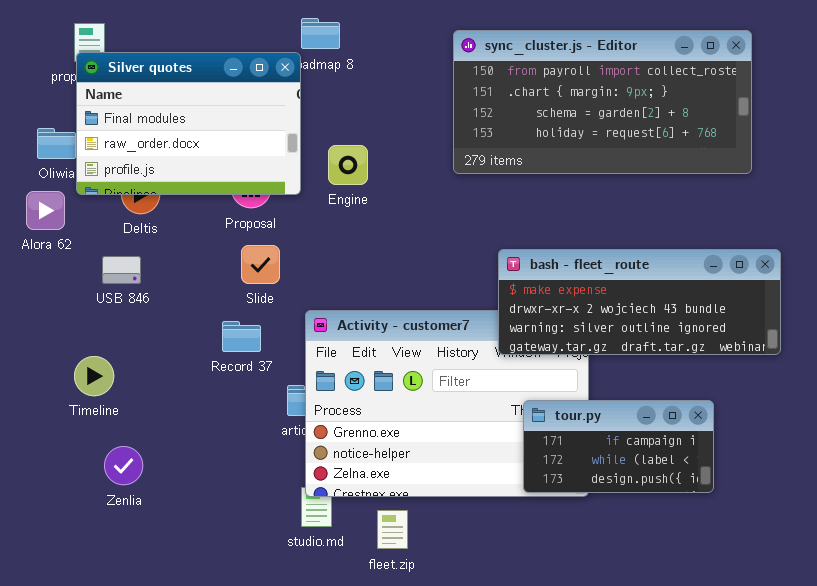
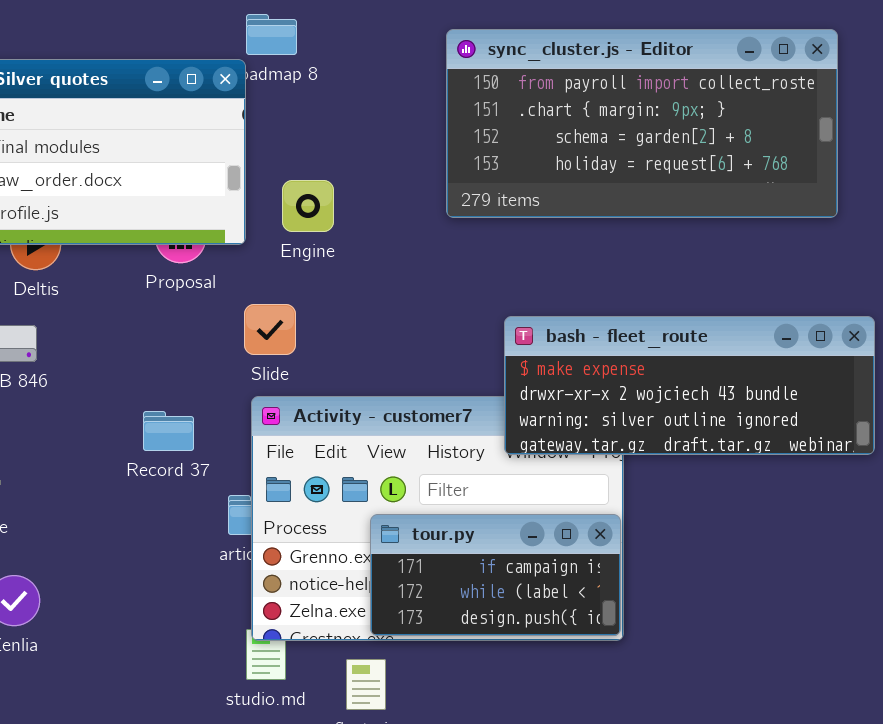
Slide: [241,245,280,284] -> [244,304,296,355], moved
tour.py: [523,400,714,493] -> [370,514,621,636], moved

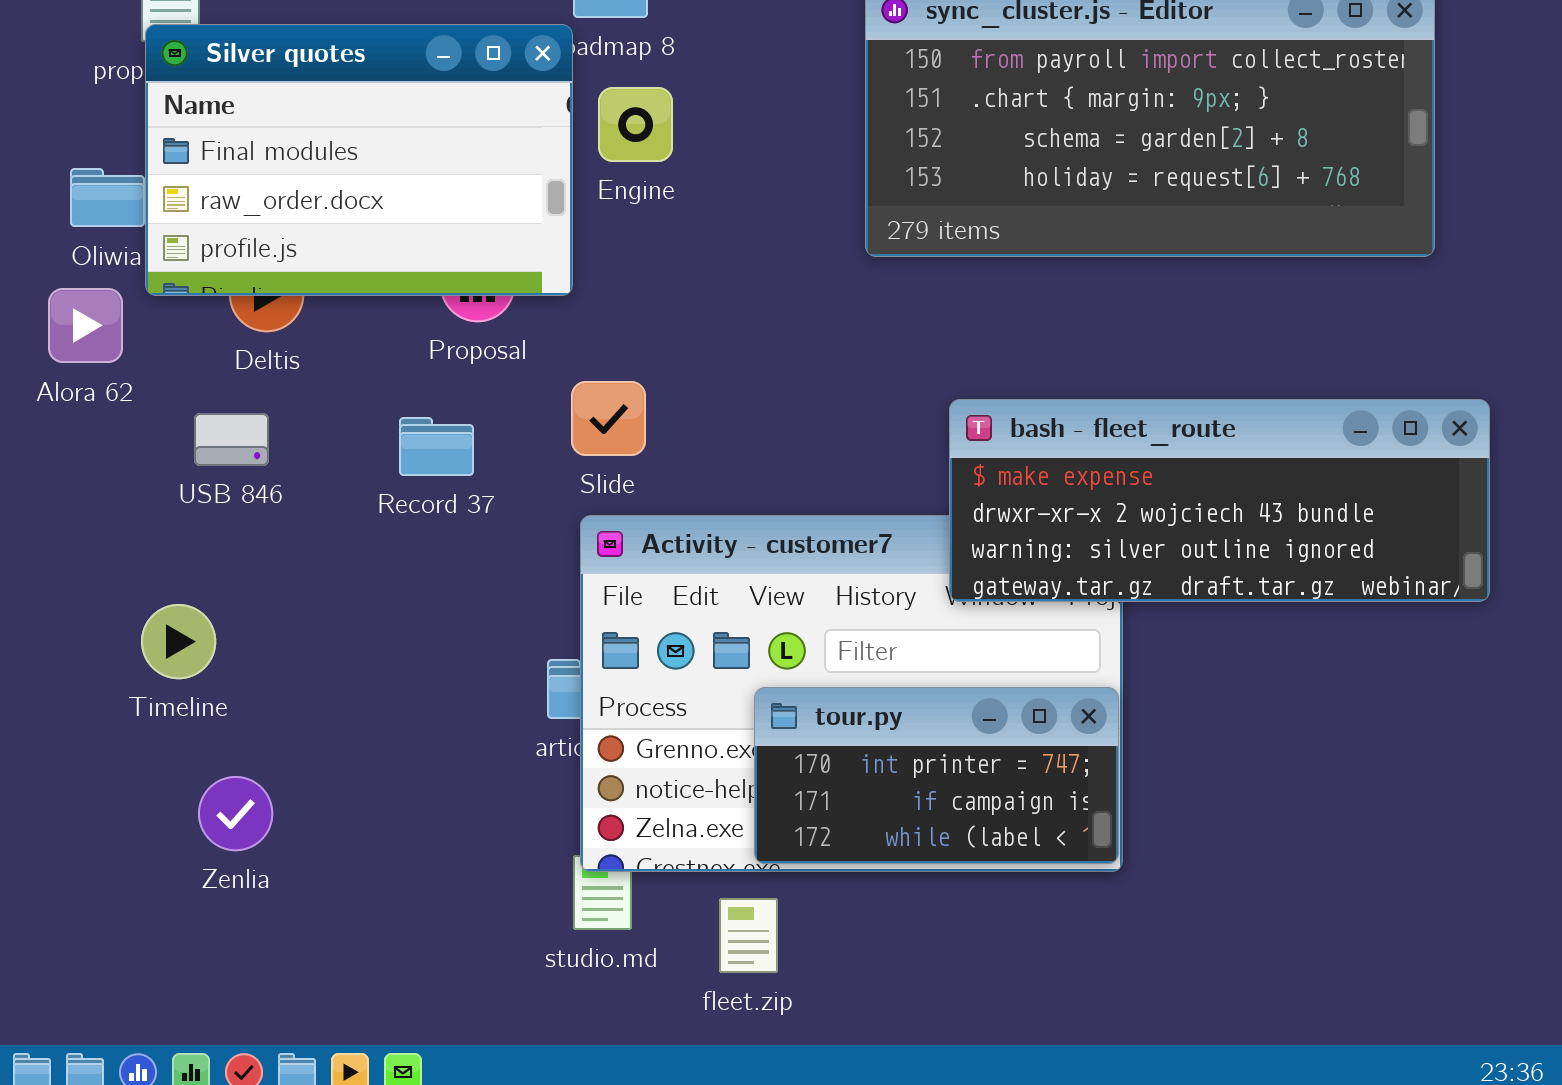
Engine: [282,180,334,232] -> [598,87,673,162], moved
Record 37: [143,411,194,451] -> [399,417,474,476], moved
tour.py: [370,514,621,636] -> [754,687,1119,864], scrolled up 1 row

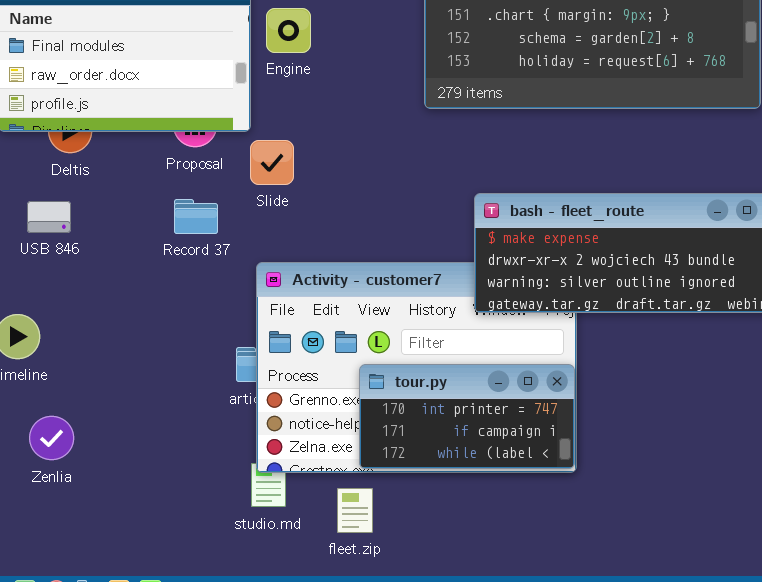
Slide: [571,381,646,456] -> [250,140,294,185], moved
Record 37: [399,417,474,476] -> [174,199,218,234], moved

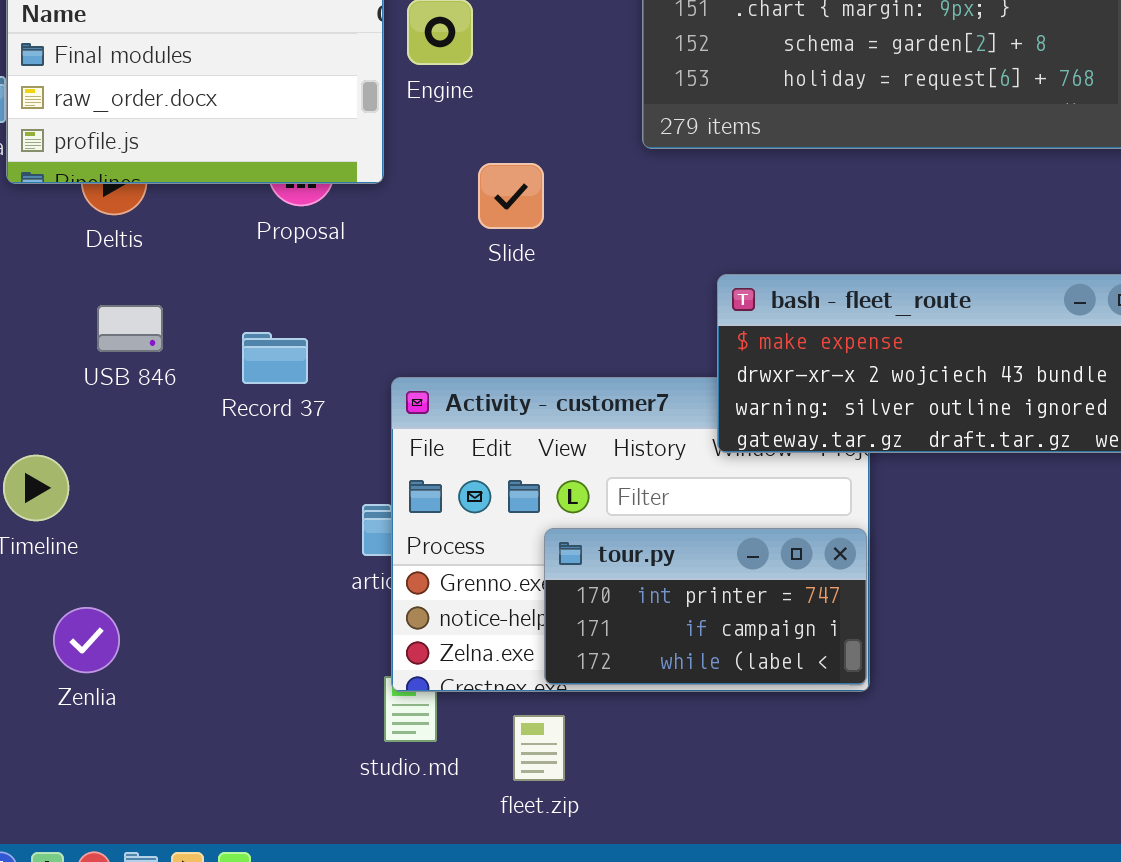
Slide: [250,140,294,185] -> [478,163,544,229], moved
Record 37: [174,199,218,234] -> [242,332,308,384], moved
USB 846: [27,201,71,233] -> [97,305,163,352], moved

